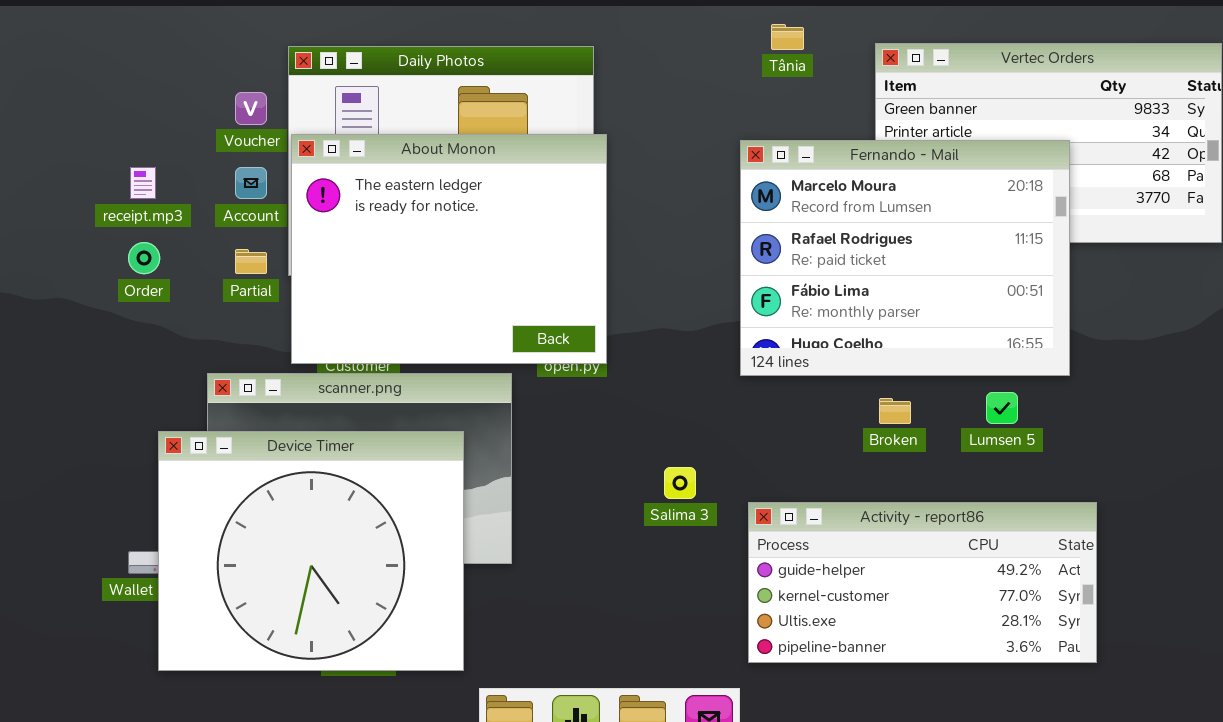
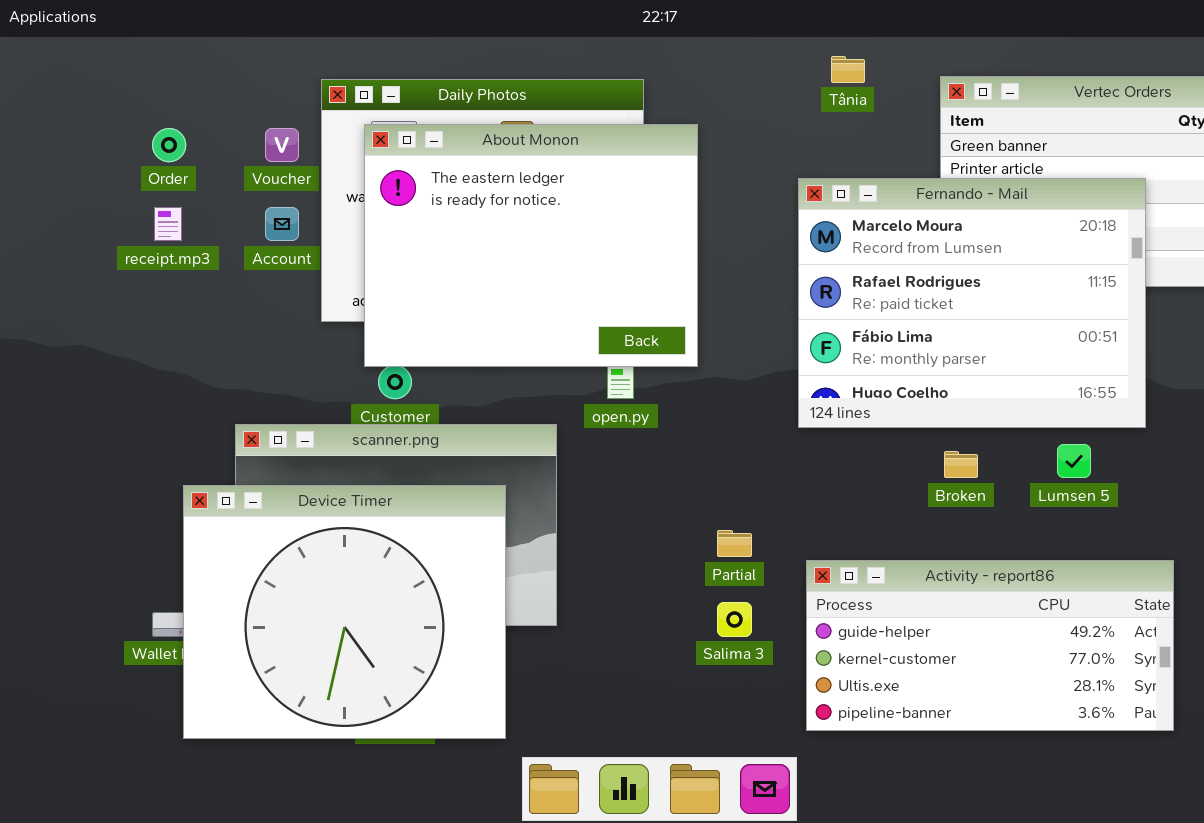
About Monon: [291,134,607,364] -> [364,124,698,367], moved
Order: [128,242,160,274] -> [152,128,186,162], moved
Partial: [235,249,267,274] -> [717,530,752,557], moved
Salima 3: [664,467,696,499] -> [717,602,752,637], moved

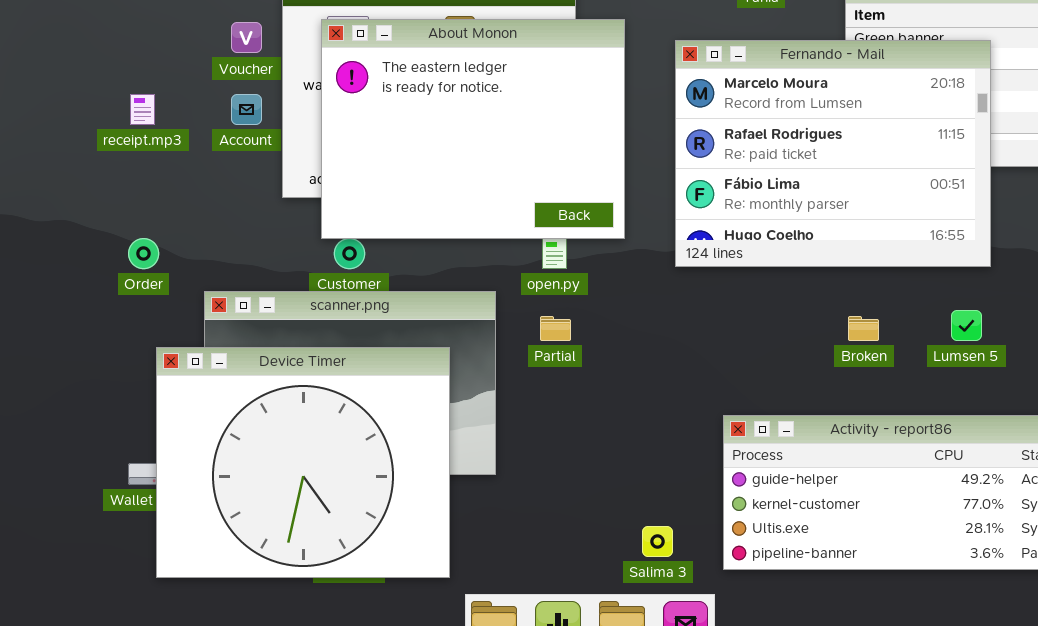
Order: [152,128,186,162] -> [128,238,159,269], moved
Fernando - Mail: [798,178,1146,428] -> [675,40,991,267], moved
Partial: [717,530,752,557] -> [540,316,571,341], moved
Salima 3: [717,602,752,637] -> [642,526,673,557], moved

